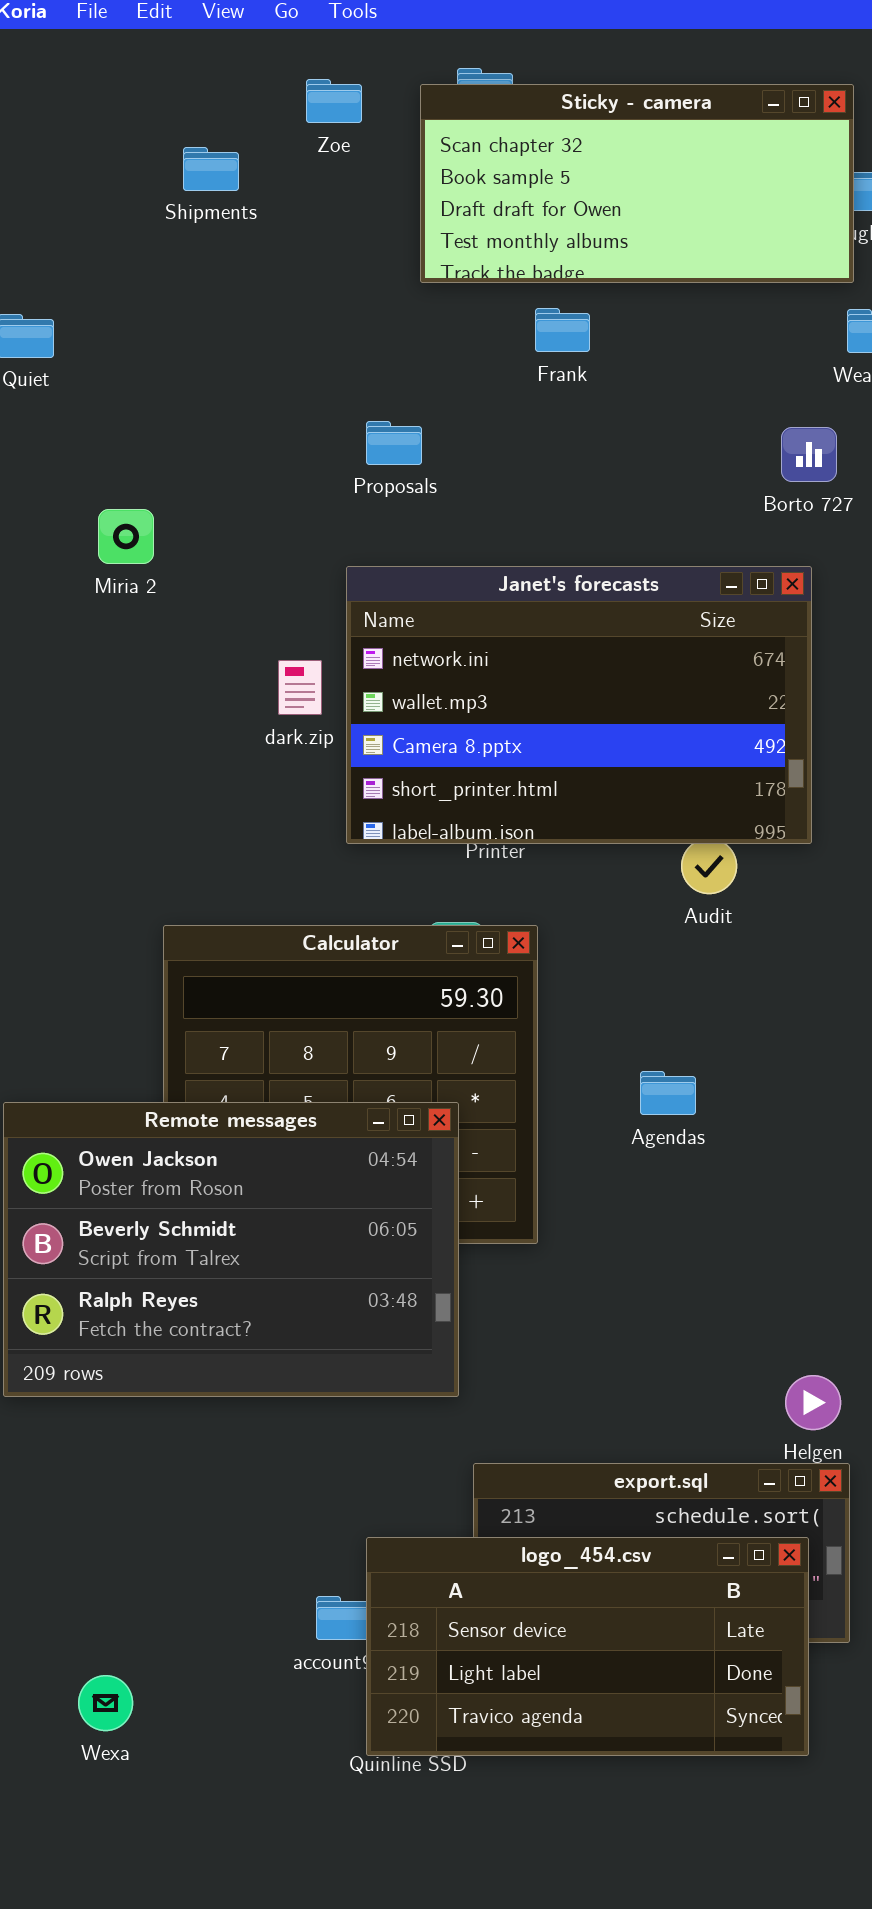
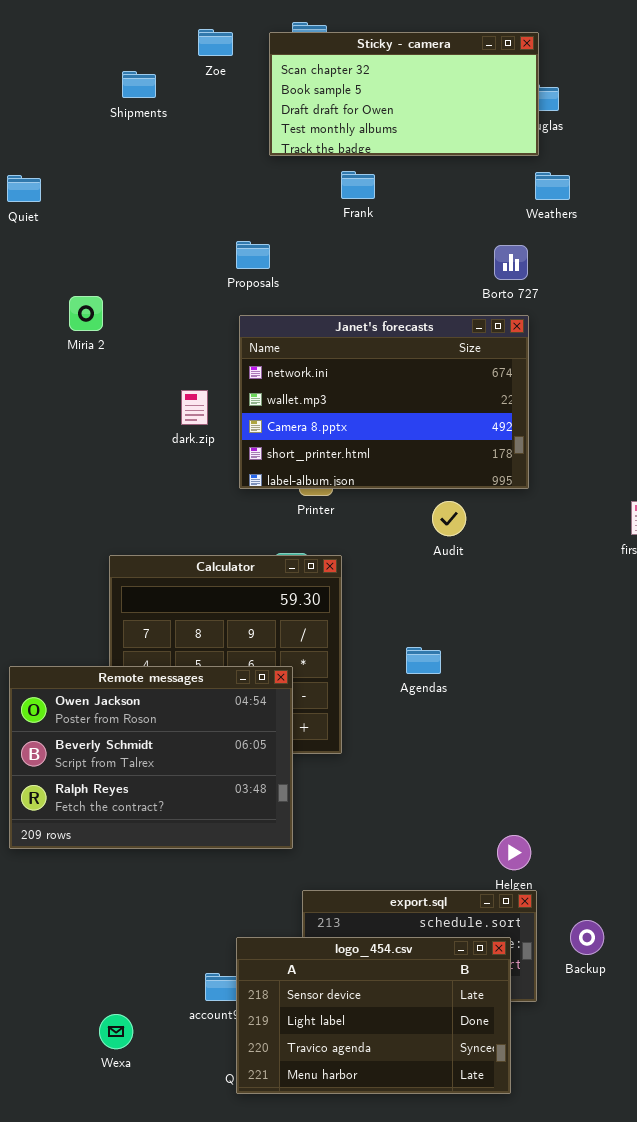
Janet's forecasts: [346,566,812,844] -> [239,315,529,489], moved
logo_454.csv: [366,1537,809,1756] -> [236,937,511,1094], resized
Wexa: [78,1675,133,1731] -> [99,1014,133,1049], moved

